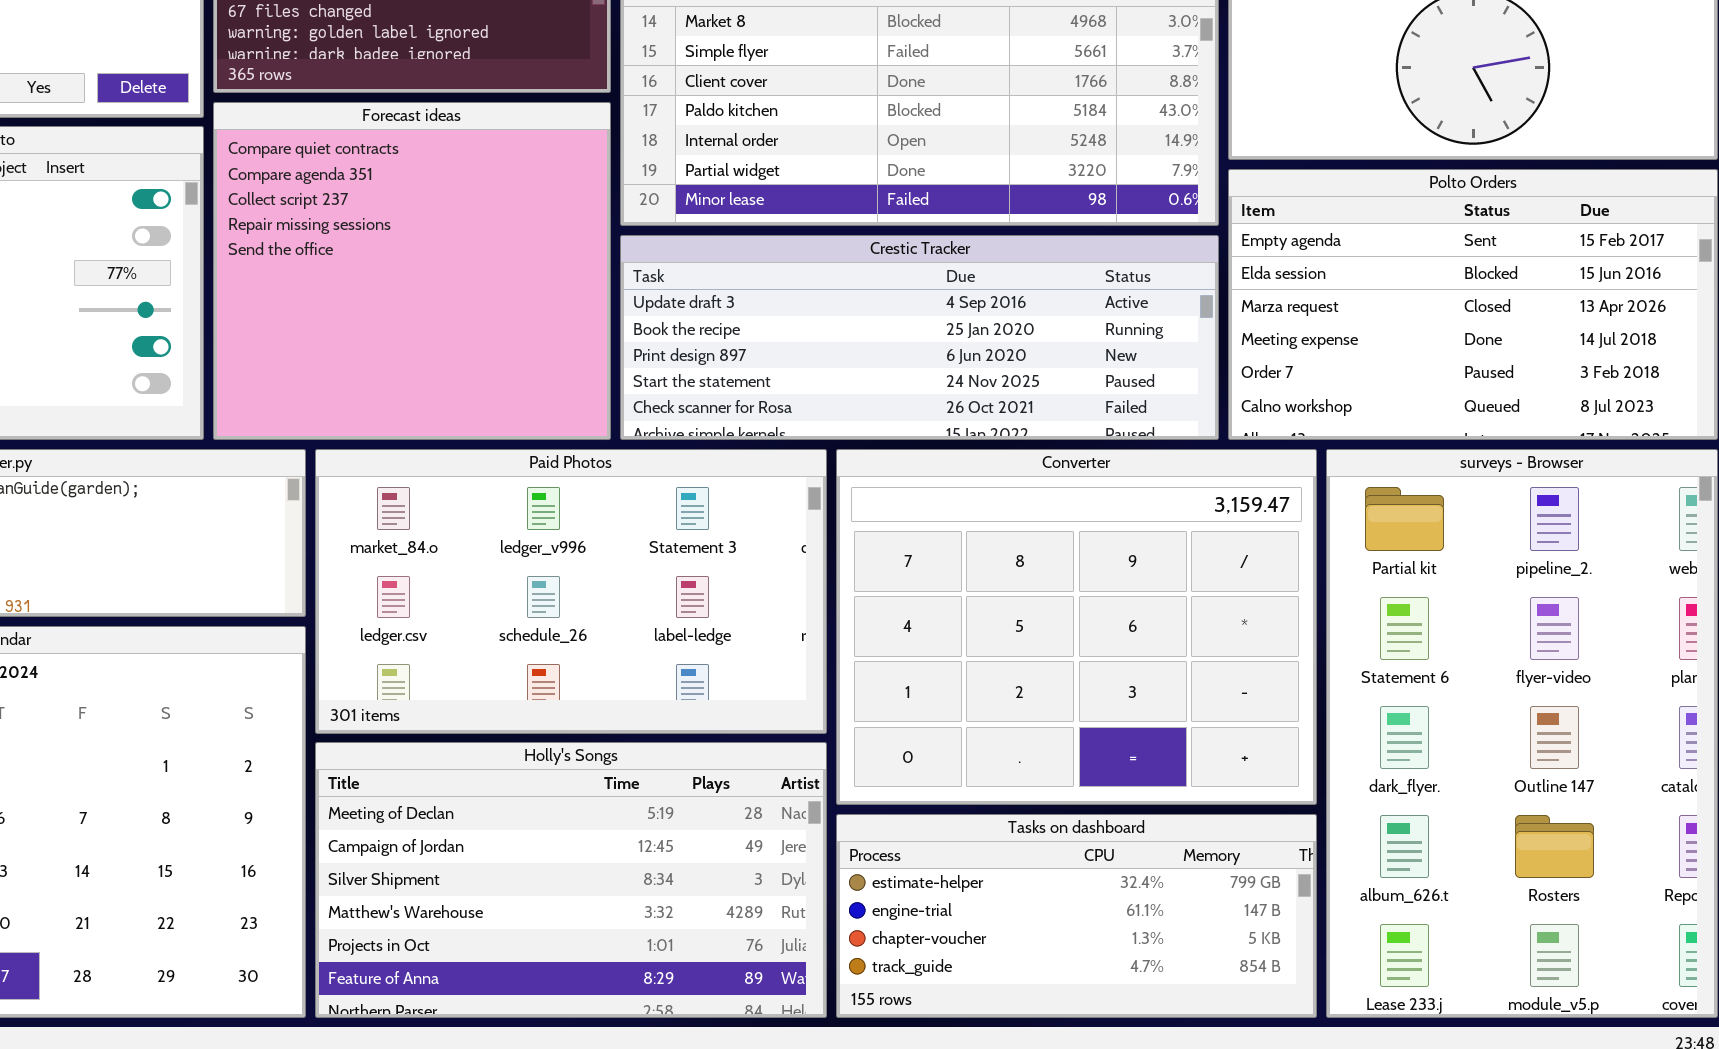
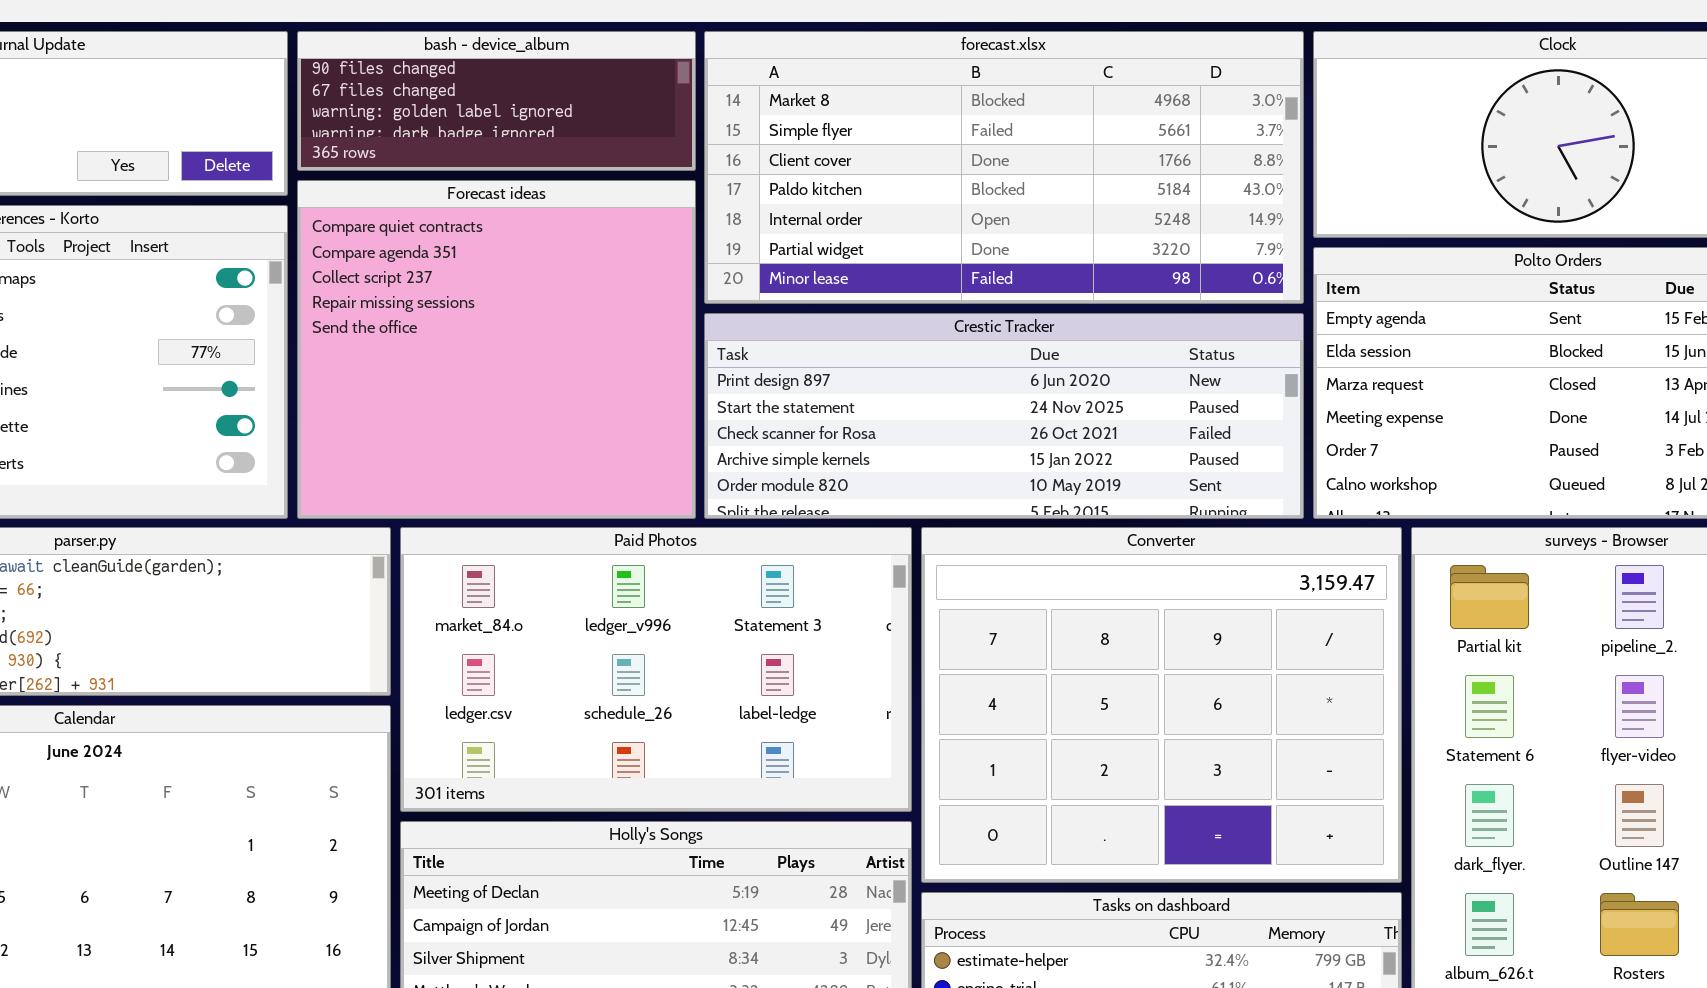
Crestic Tracker: [620,235,1219,440] -> [704,313,1304,519], scrolled down 2 rows

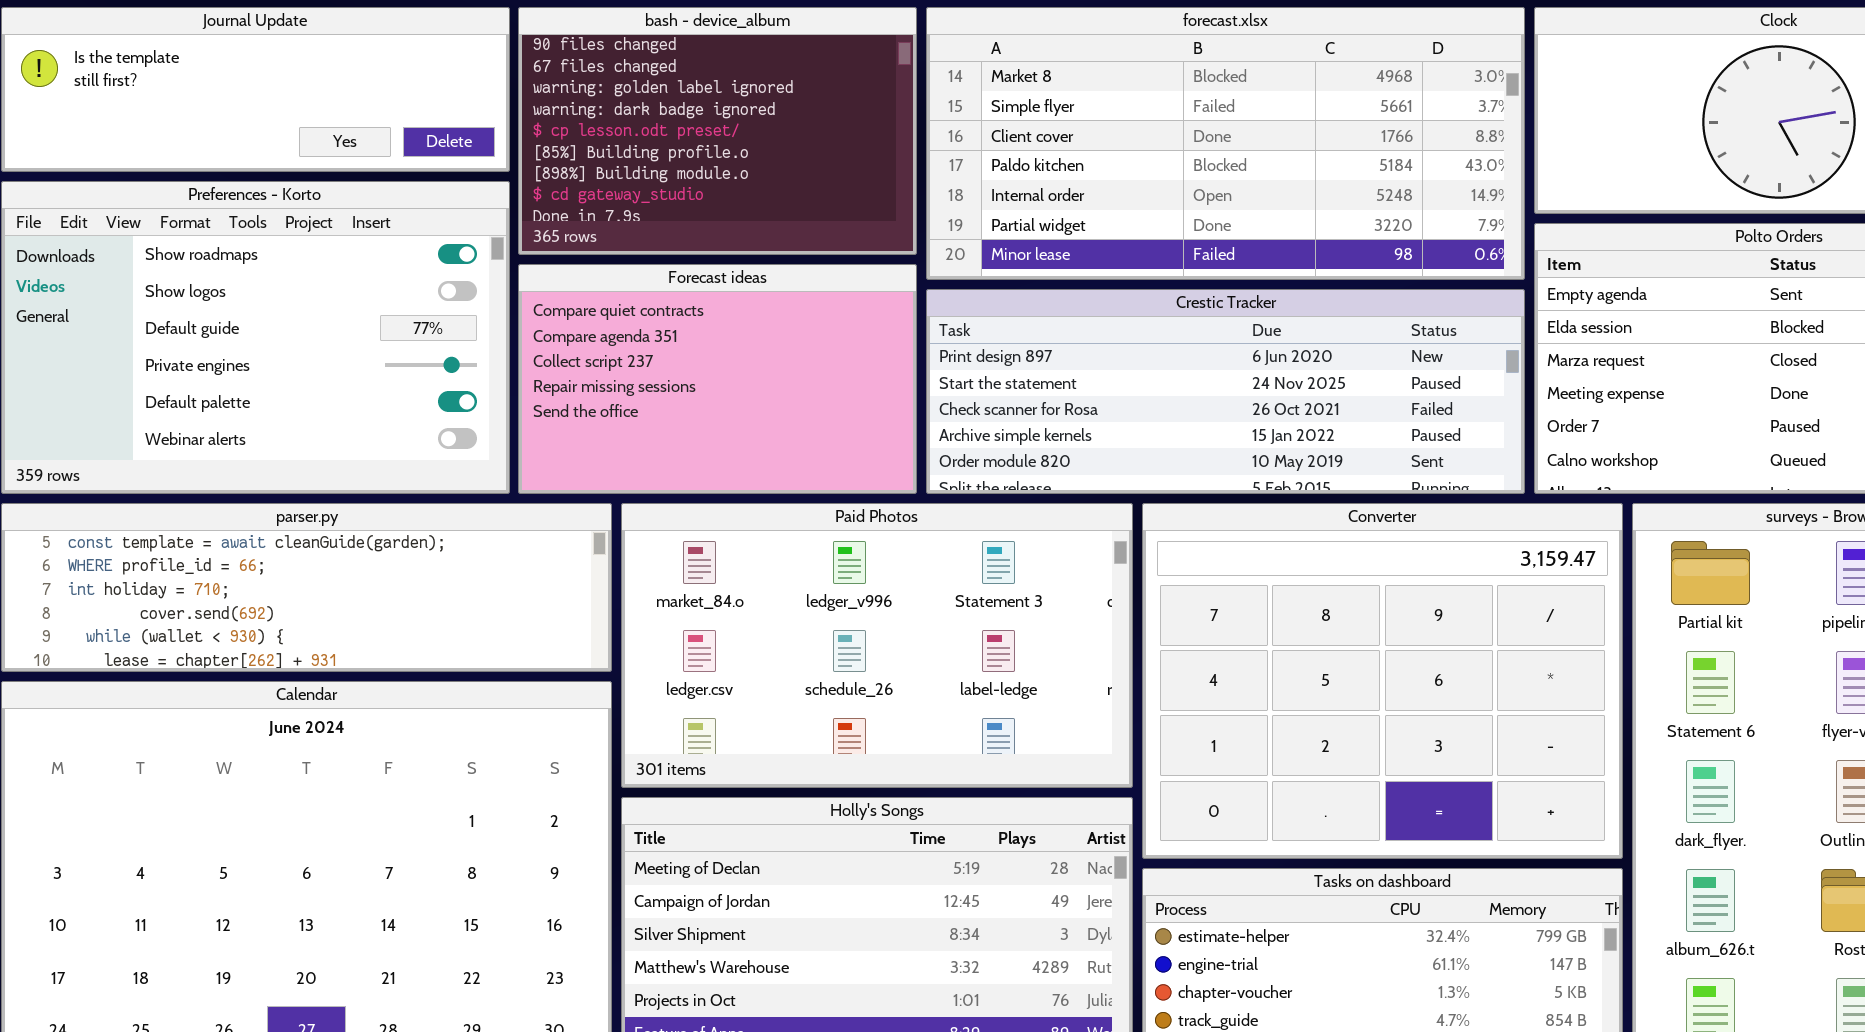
bash - device_album: [297,31,696,171] -> [518,7,917,255], resized
Forecast ideas: [297,180,696,519] -> [518,264,917,494], resized

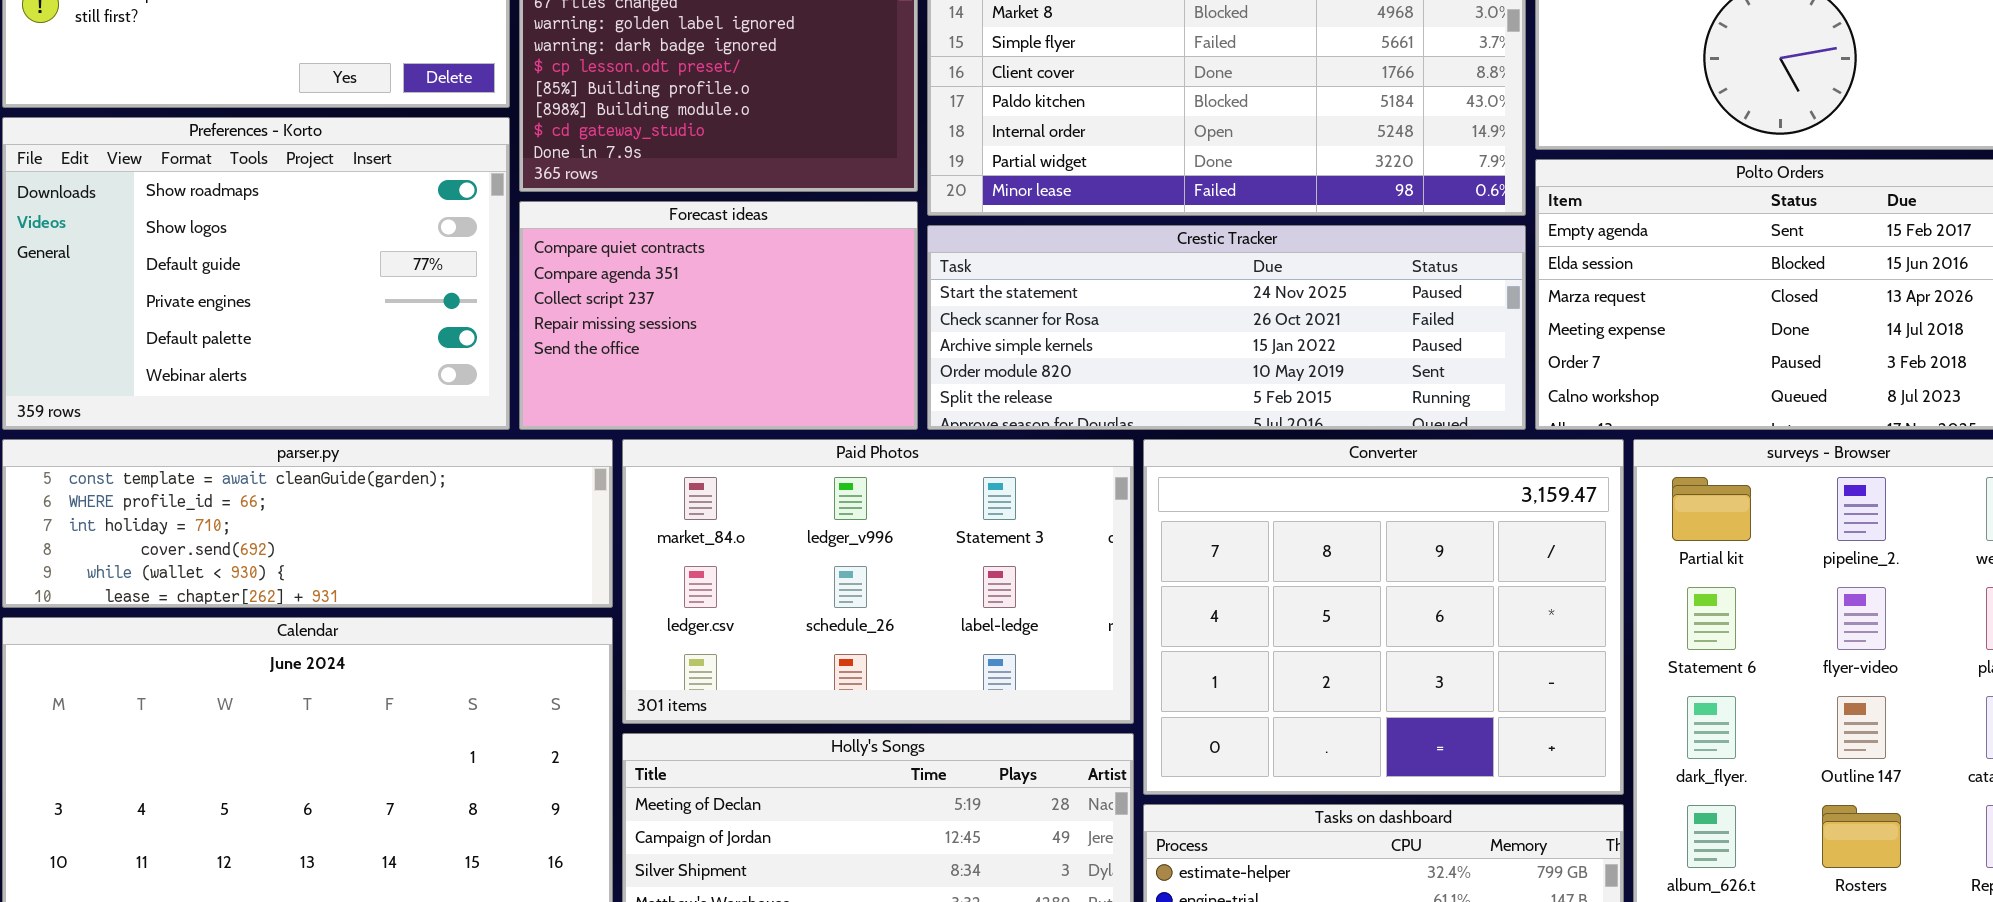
Crestic Tracker: [926,289,1525,494] -> [927,225,1526,430], scrolled down 1 row

